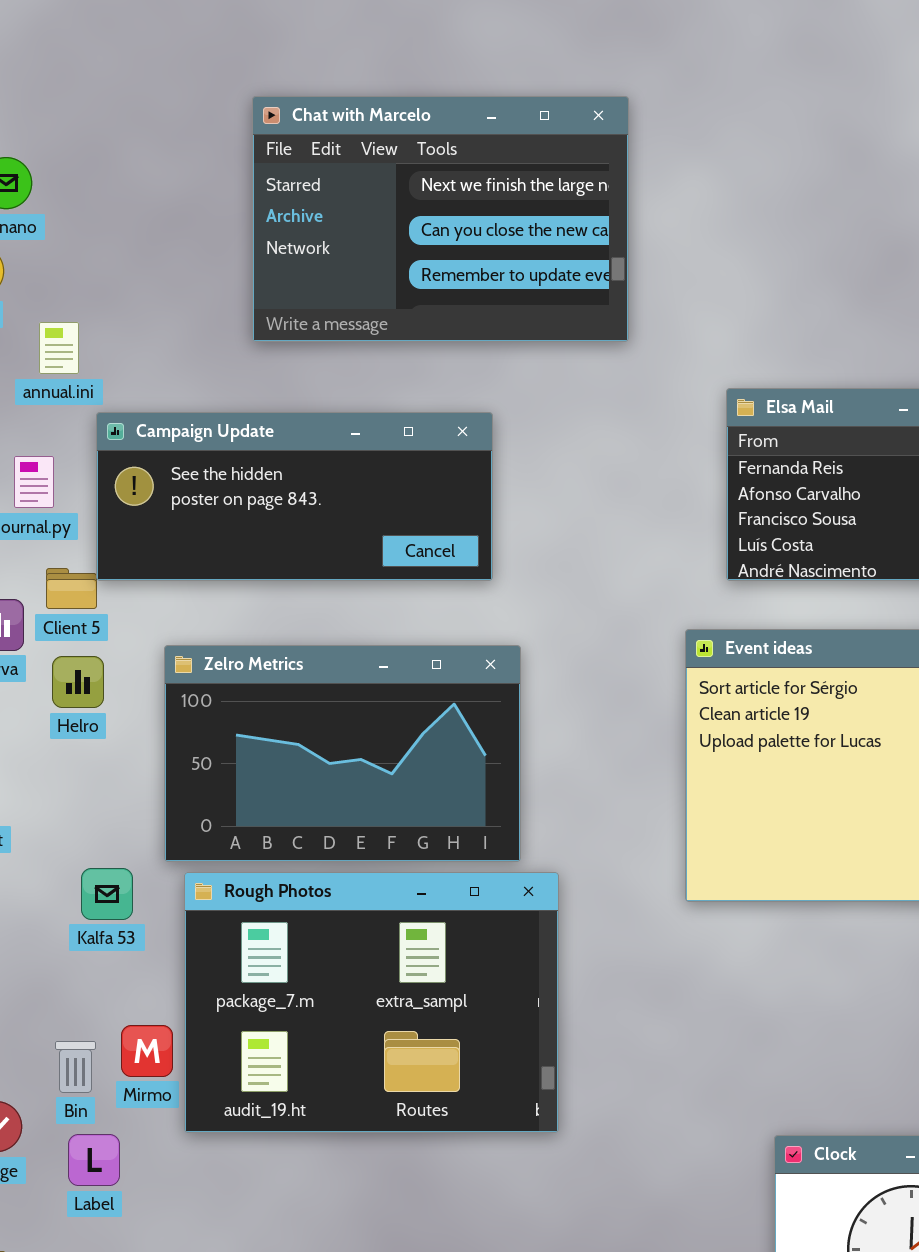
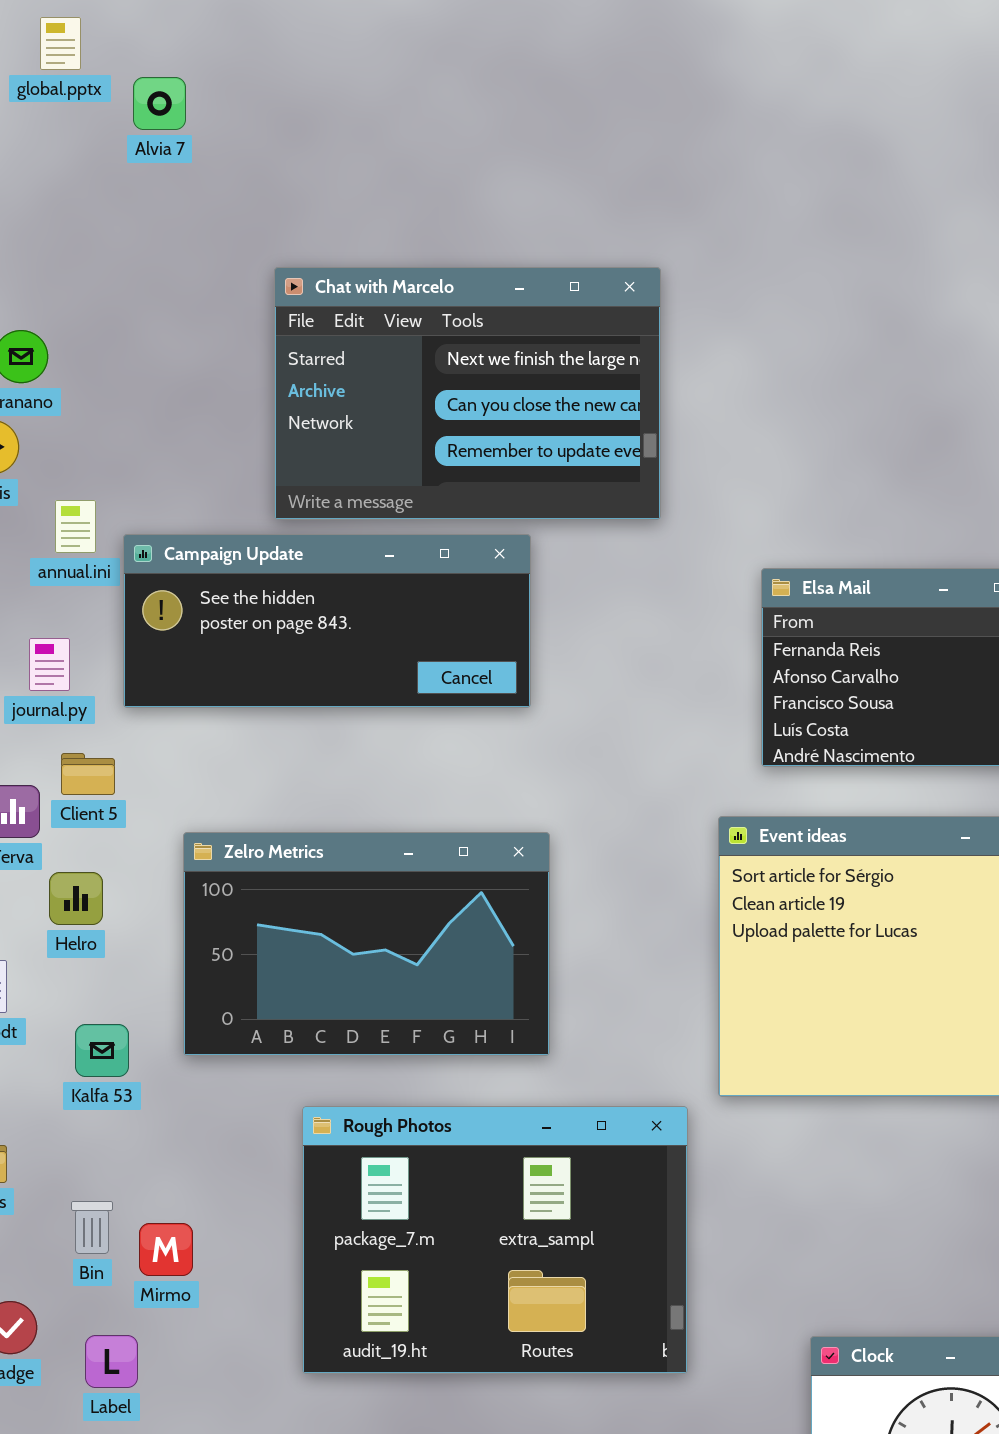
Campaign Update: [96,412,493,581] -> [123,534,531,708], moved
Helro: [52,656,104,708] -> [49,872,103,925], moved
Kalfa 53: [81,868,133,920] -> [75,1024,129,1077], moved
Rough Photos: [184,872,559,1133] -> [302,1106,688,1374], moved
Bin: [55,1041,96,1093] -> [71,1201,113,1254], moved

